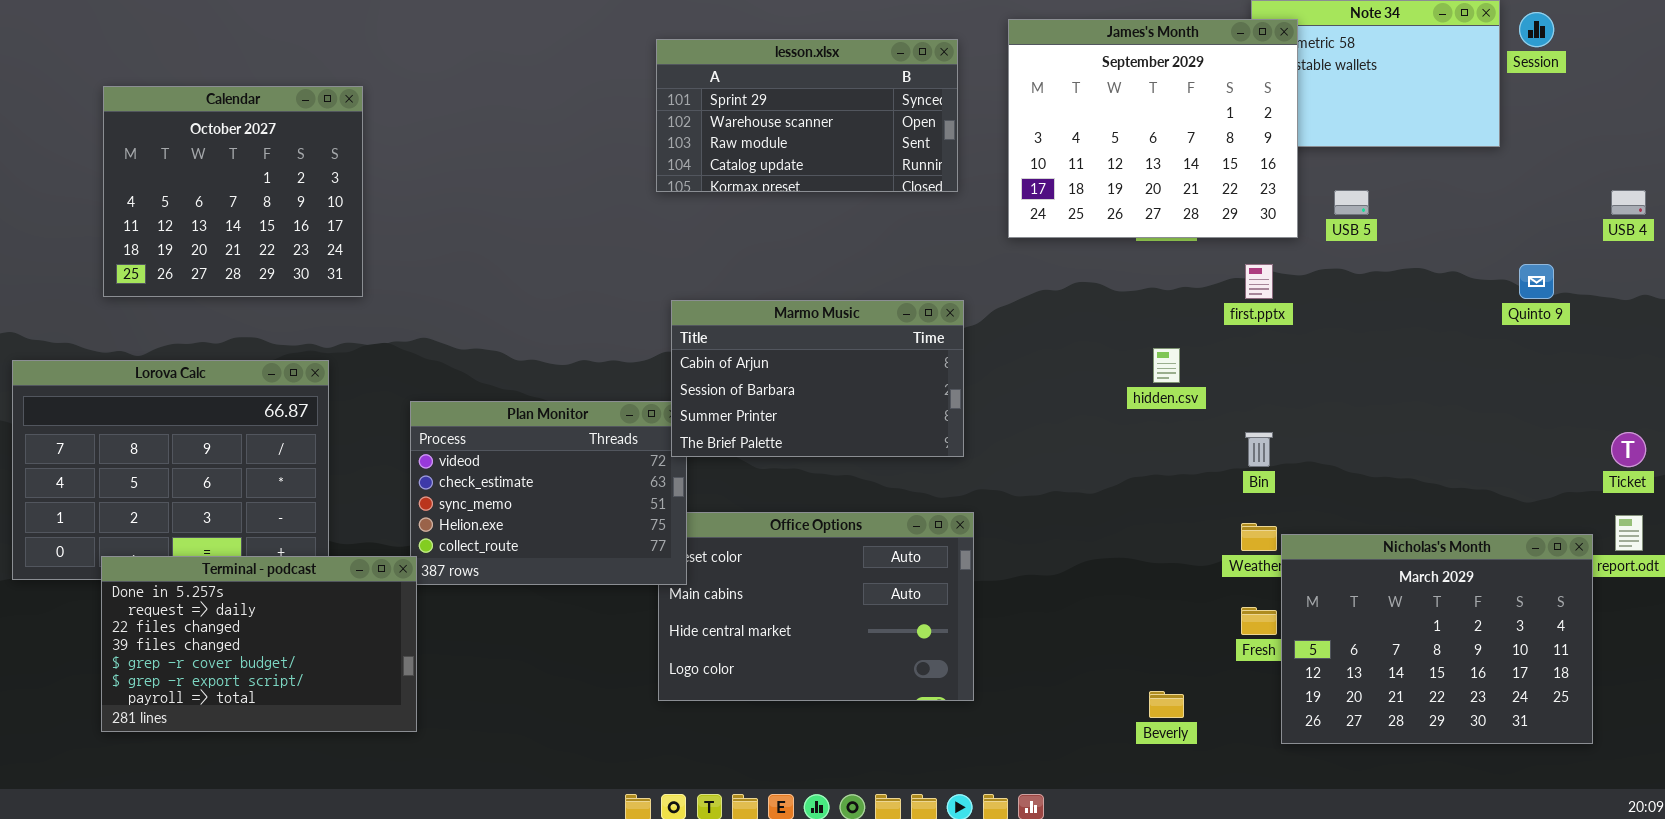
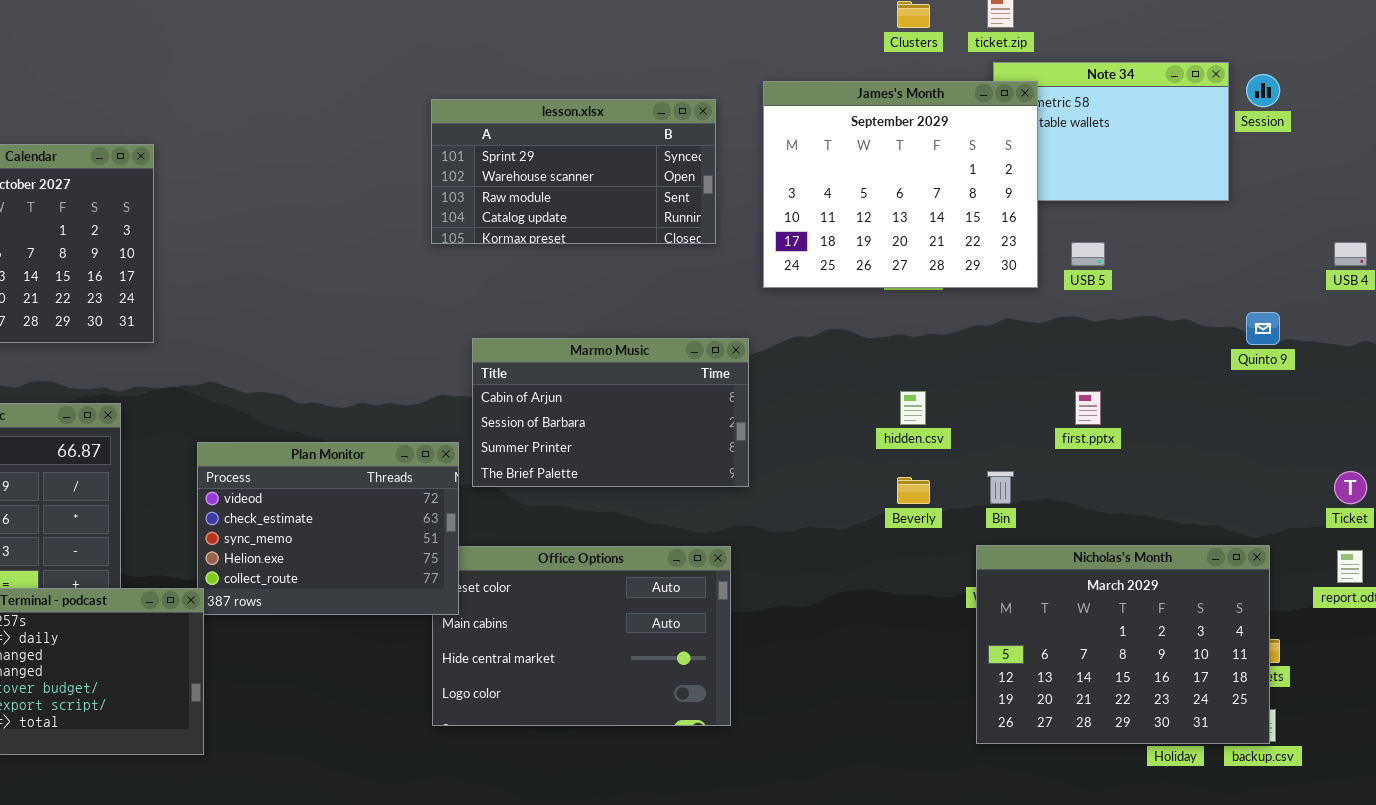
first.pptx: [1245,264,1273,299] -> [1075,391,1101,425], moved
Marmo Music: [671,300,964,457] -> [472,338,749,487], moved
Nicholas's Month: [1281,534,1593,744] -> [976,545,1270,744], moved
Beverly: [1149,691,1184,718] -> [897,477,930,504], moved

